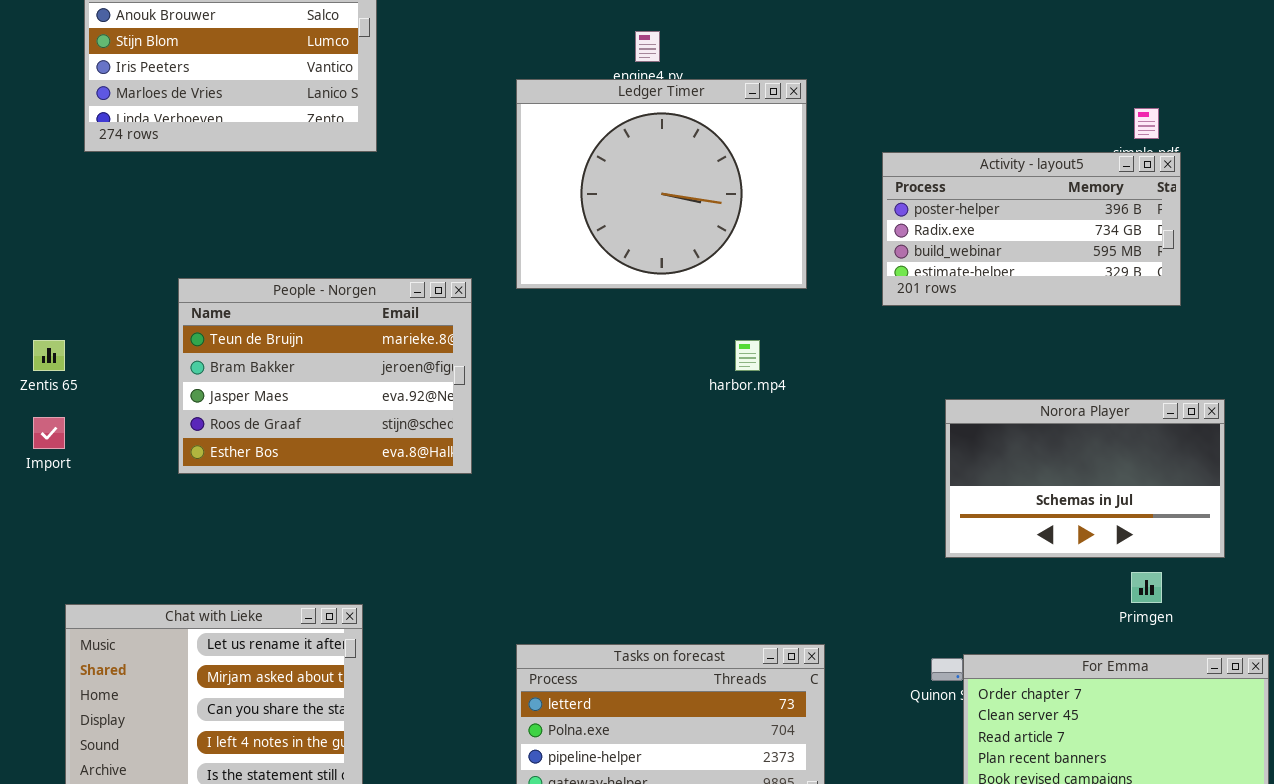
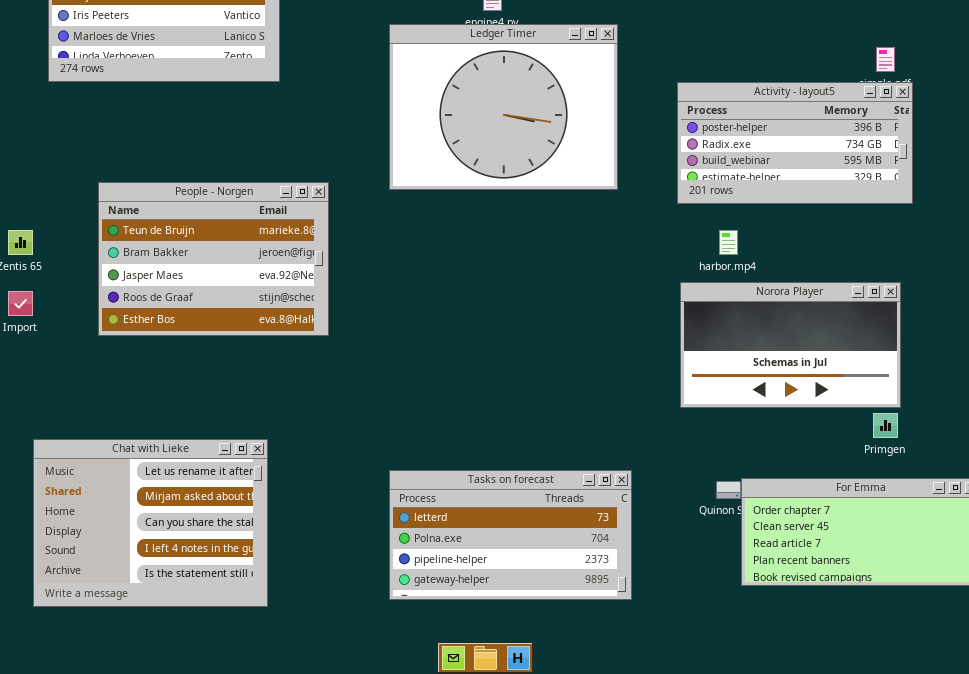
People - Norgen: [178,278,472,474] -> [98,182,329,336], moved
harbor.mp4: [735,340,760,371] -> [719,230,738,255], moved
Norora Player: [945,399,1225,558] -> [680,282,901,408], moved

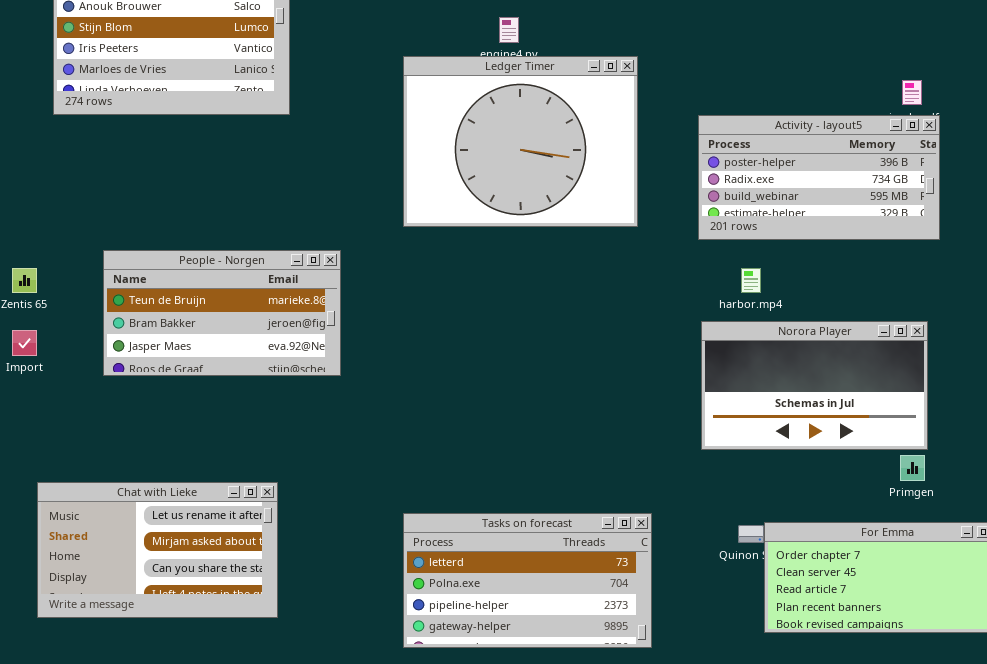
People - Norgen: [98,182,329,336] -> [103,250,341,376], resized
Chat with Lieke: [33,439,268,607] -> [37,482,278,618], resized

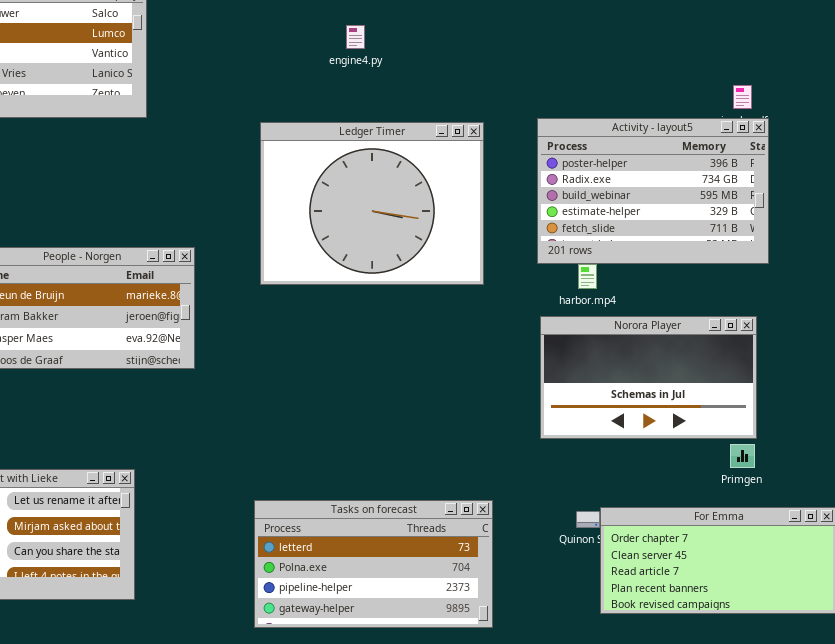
Ledger Timer: [403,56,638,227] -> [260,122,484,285], moved
Activity - layout5: [698,115,940,240] -> [537,118,769,264], resized

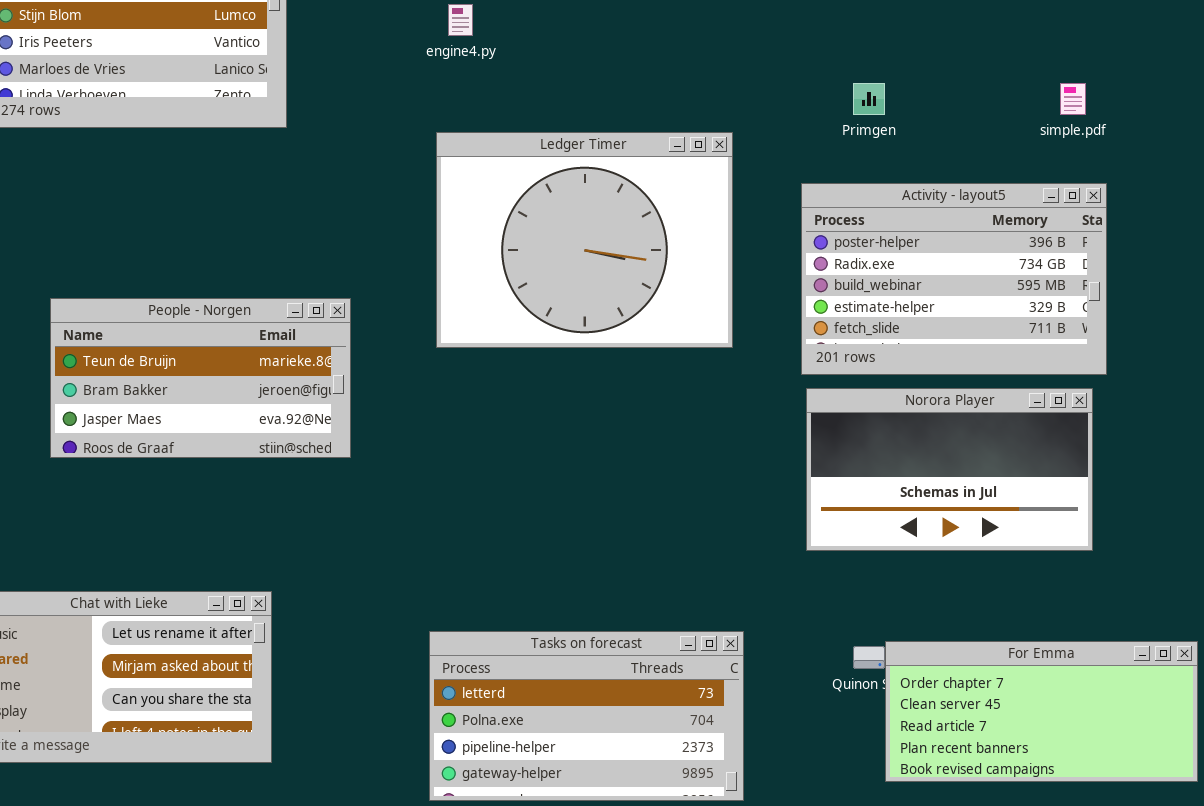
engine4.py: [346,25,365,49] -> [448,4,473,36], moved
Activity - layout5: [537,118,769,264] -> [801,183,1107,375], moved
Primgen: [730,444,755,468] -> [853,83,885,115], moved

